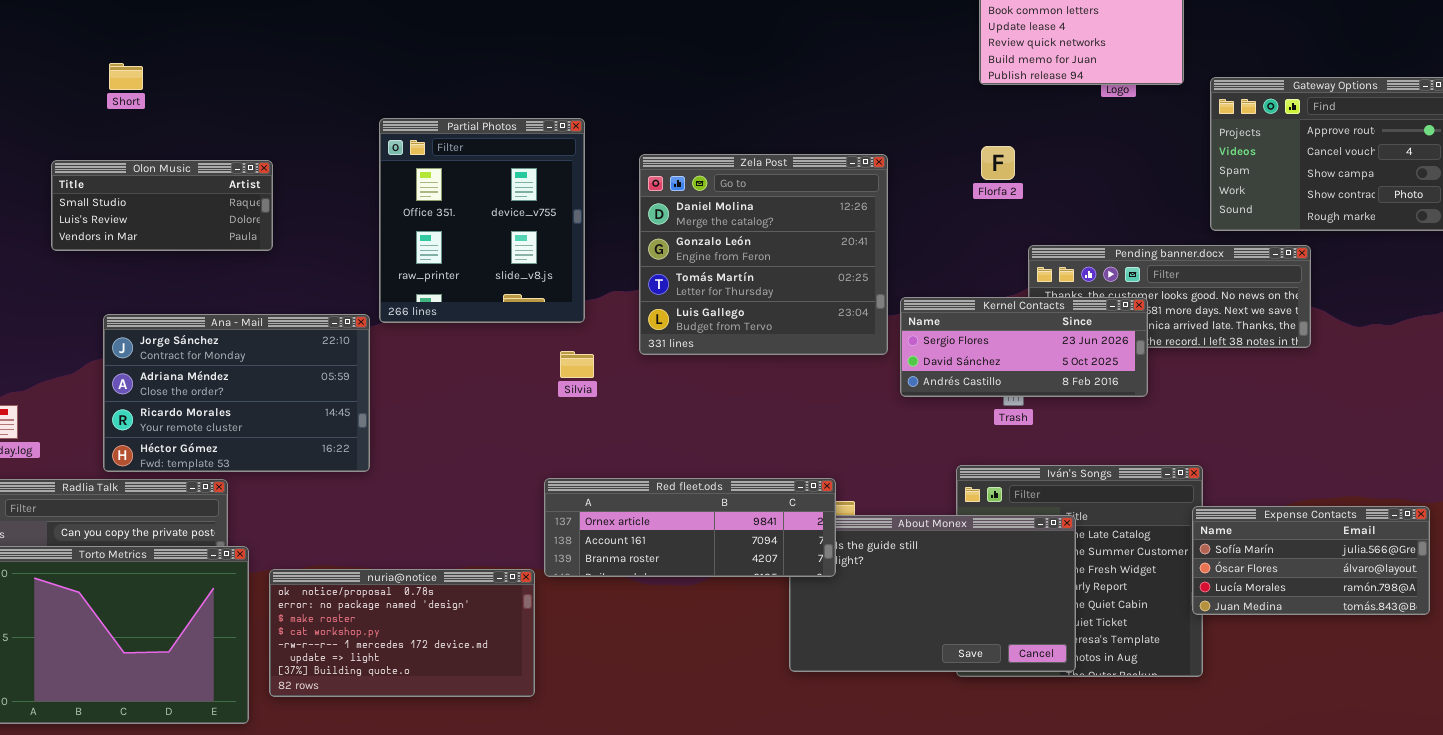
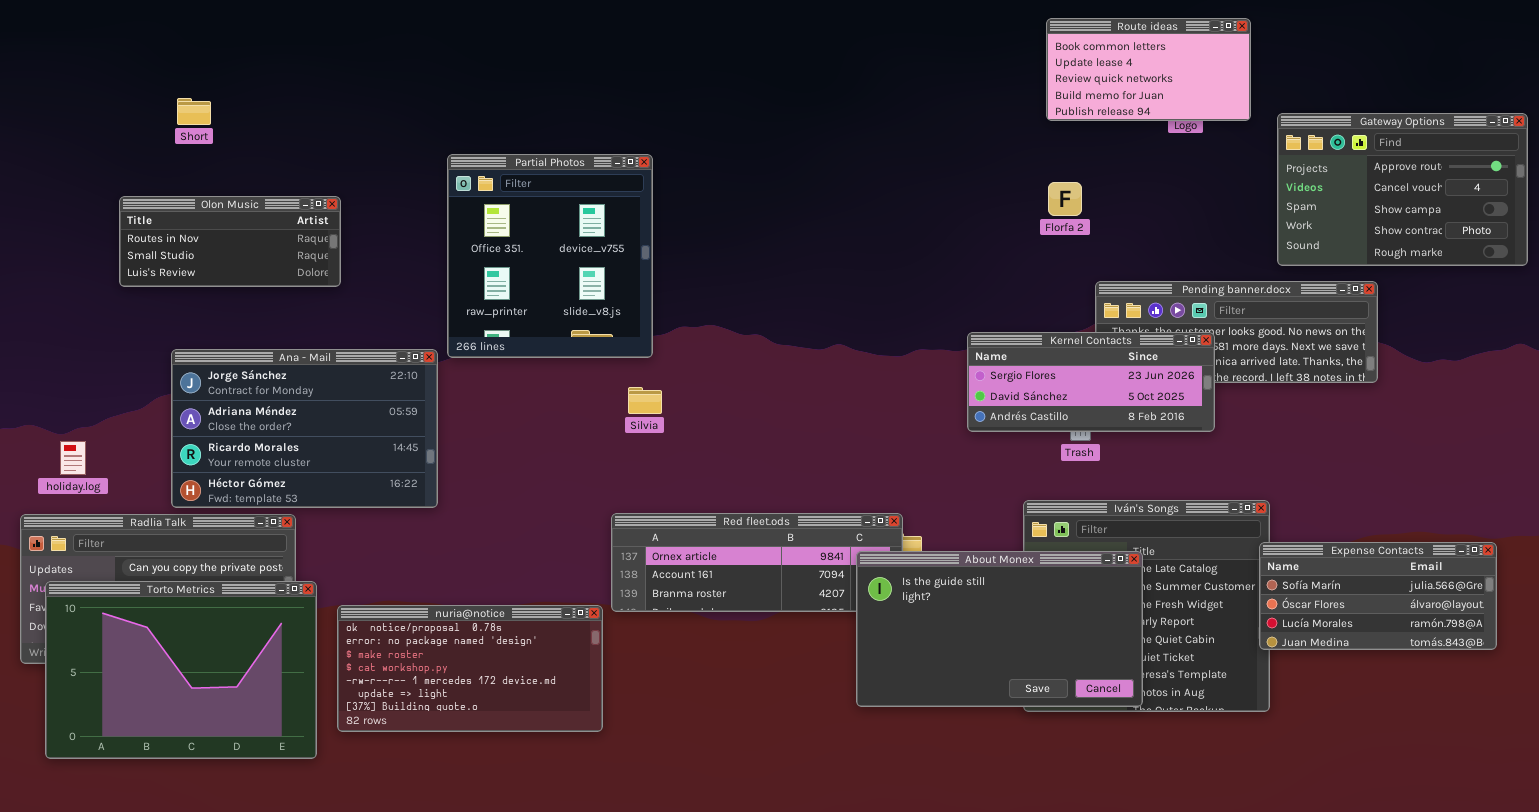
Zela Post: [639,154,888,355] -> none, closed
Olon Music: [51,160,273,251] -> [119,196,341,287], scrolled up 1 row
About Monex: [789,515,1076,672] -> [856,551,1143,707], raised

